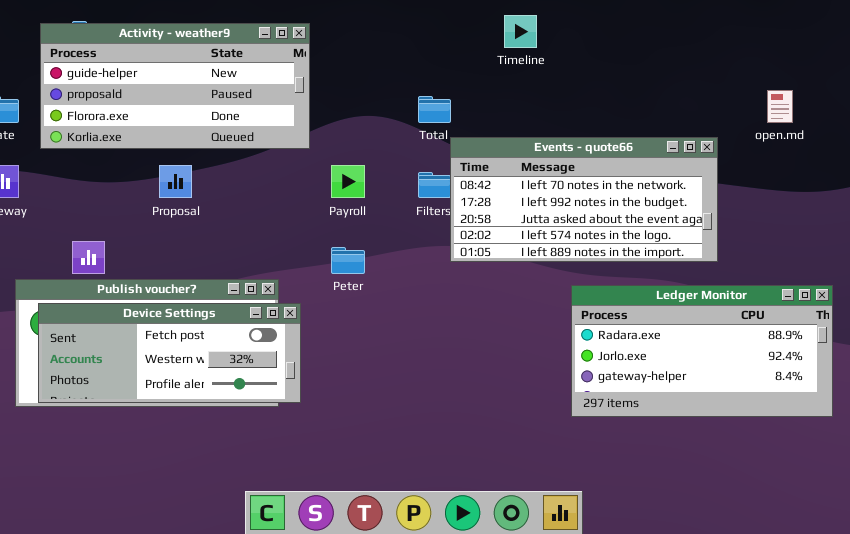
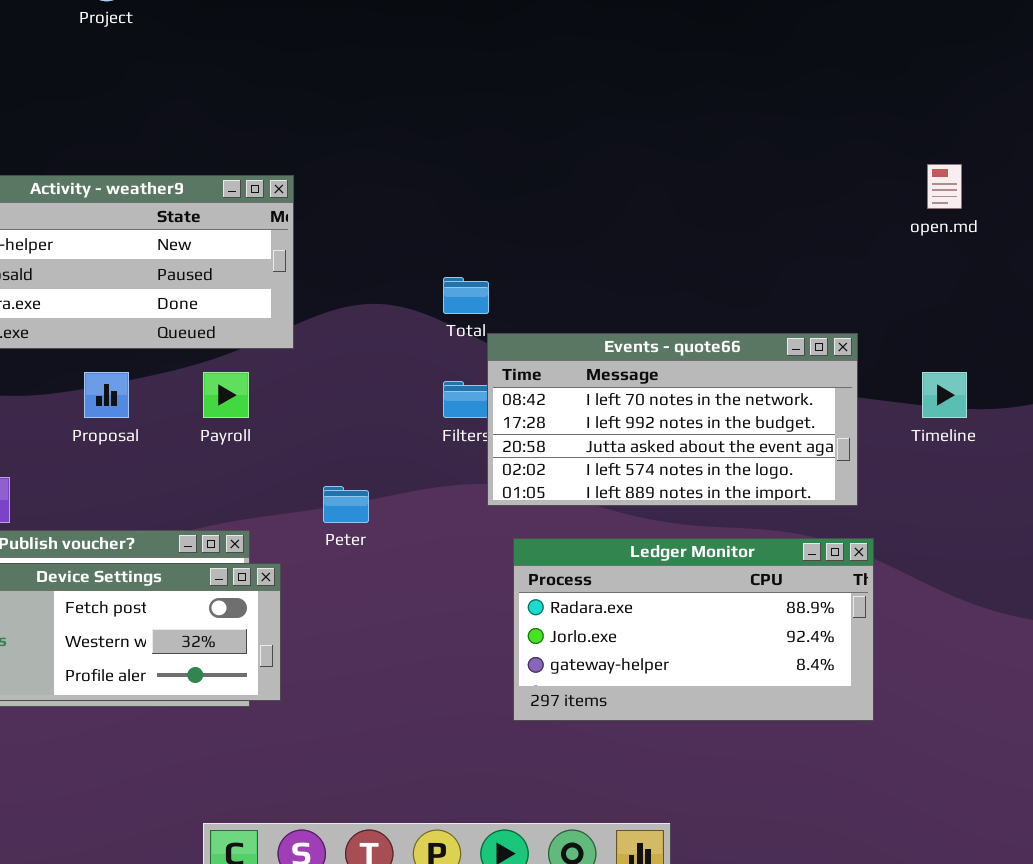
Timeline: [504,15,537,48] -> [922,372,967,418], moved
open.md: [767,90,793,123] -> [927,164,962,209], moved
Payroll: [331,165,365,198] -> [203,372,249,418], moved
Ledger Monitor: [571,285,833,417] -> [513,538,874,721], moved

